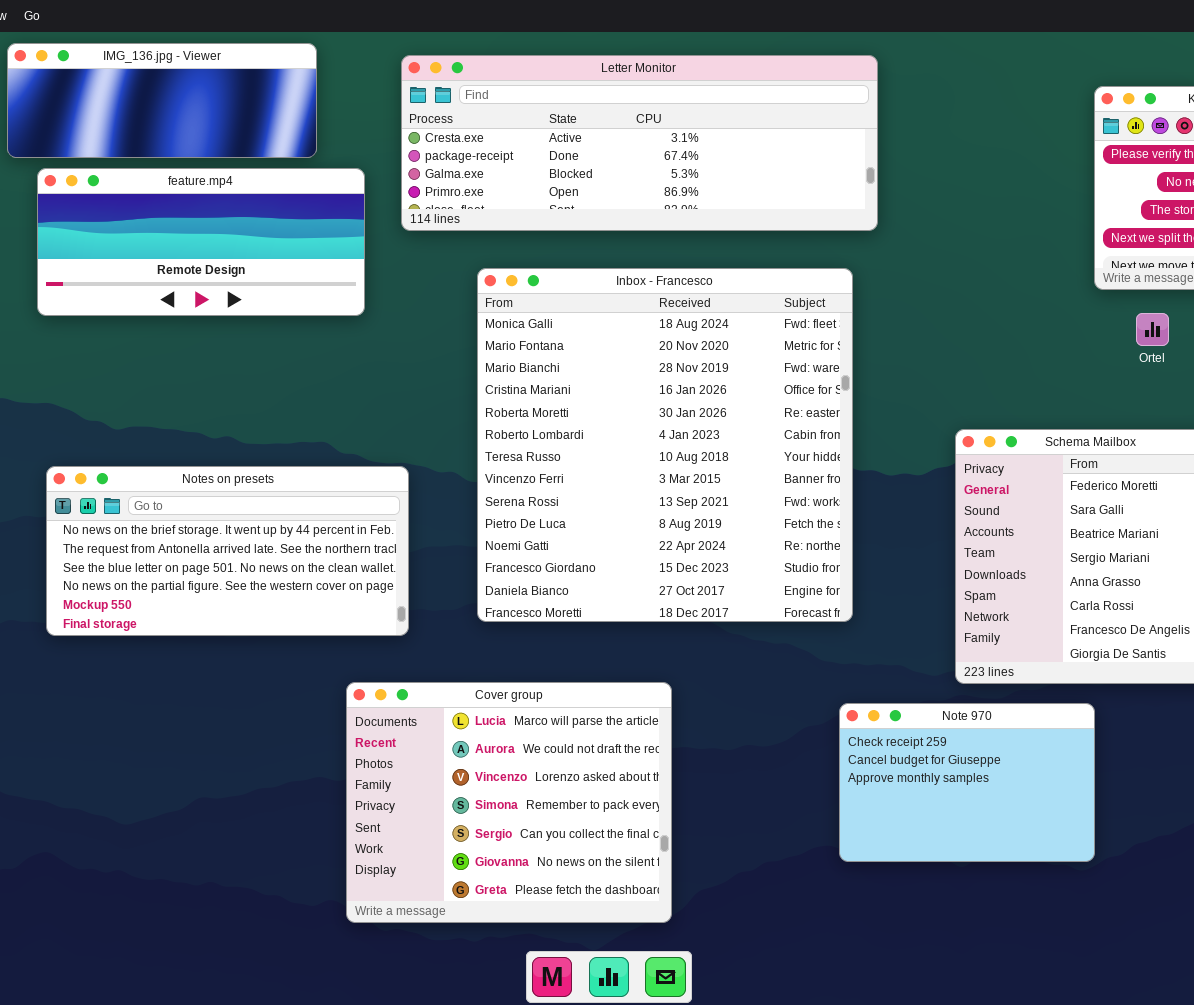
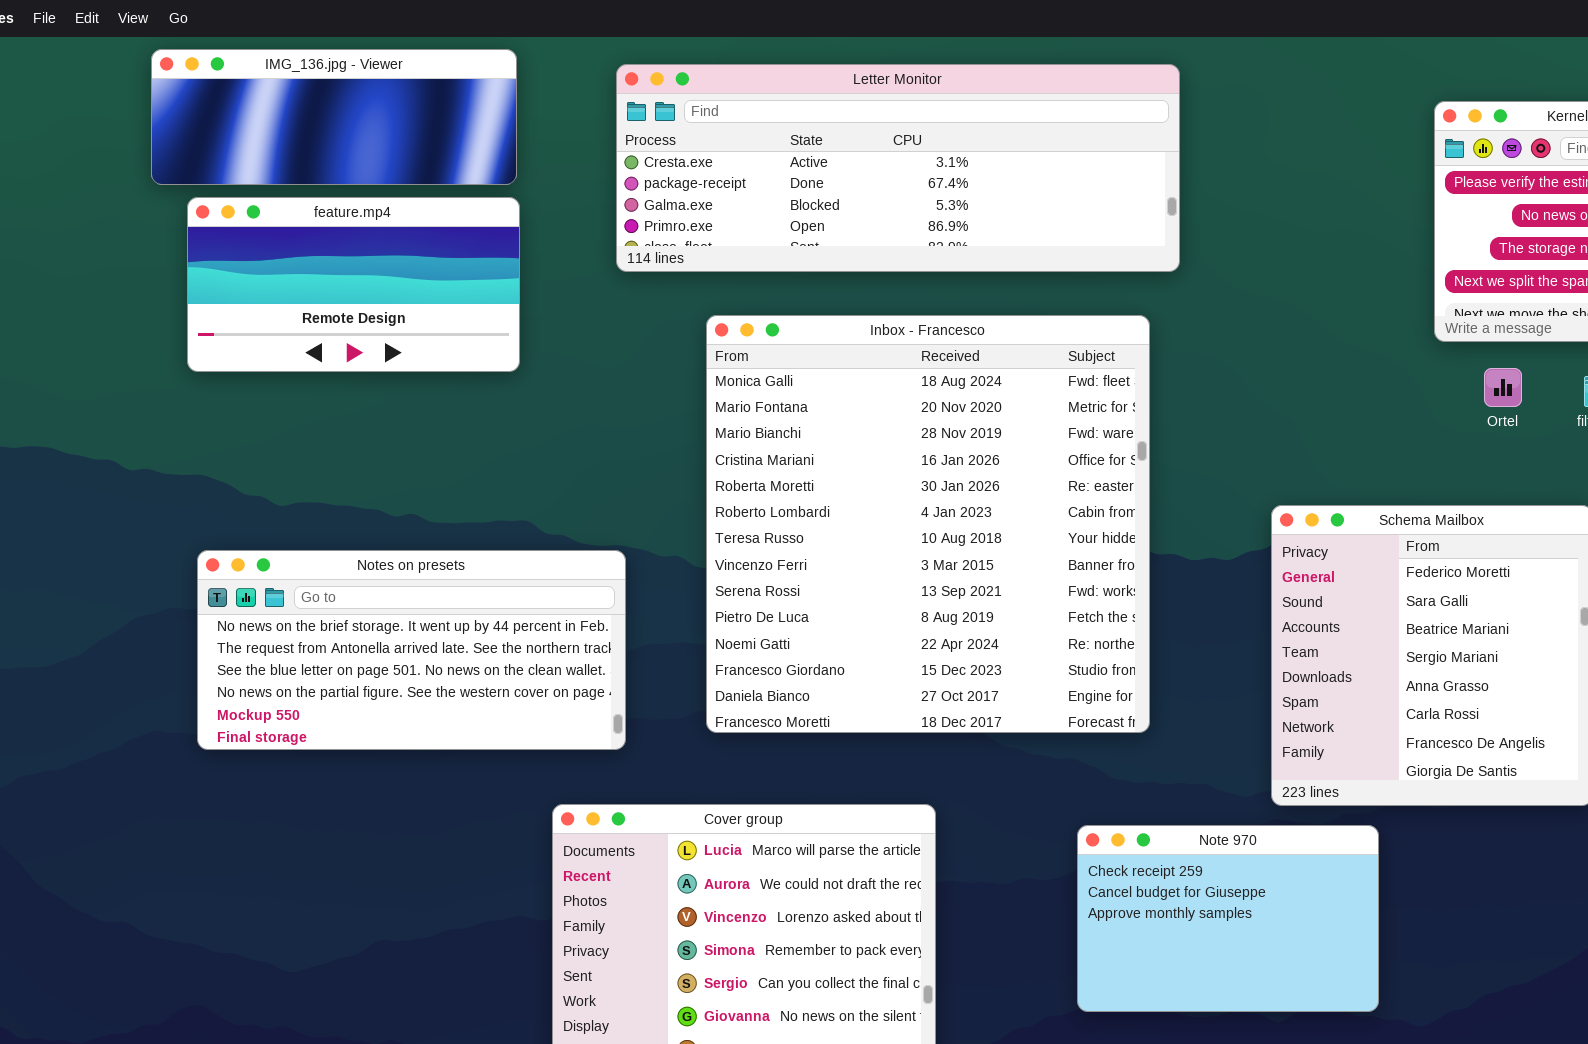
feature.mp4: [37,168,365,316] -> [187,197,520,372], resized
Note 970: [839,703,1095,862] -> [1077,825,1379,1012], moved

